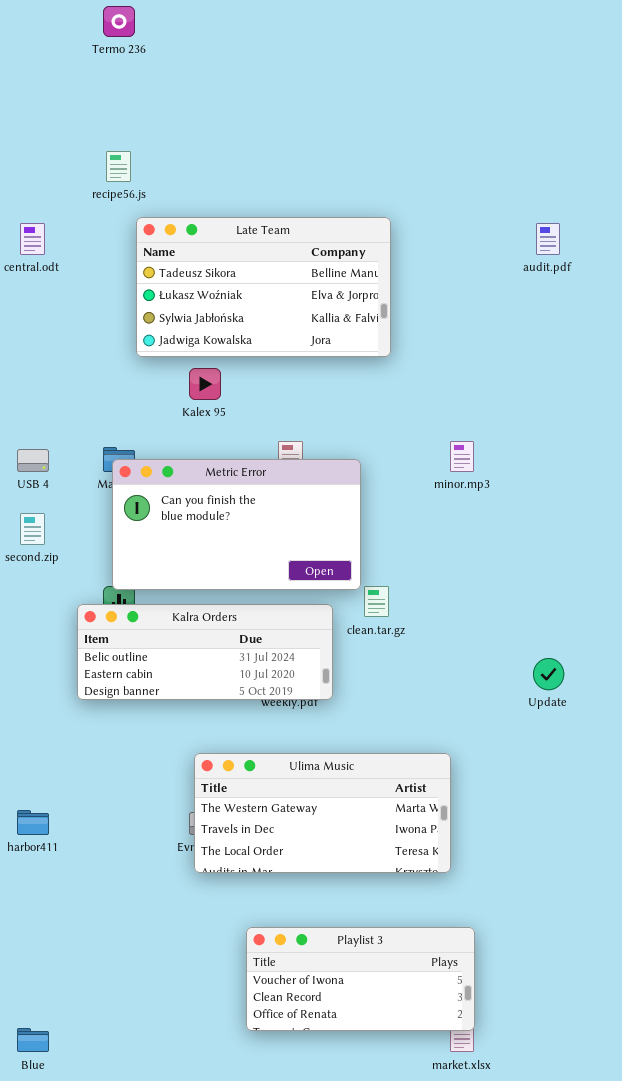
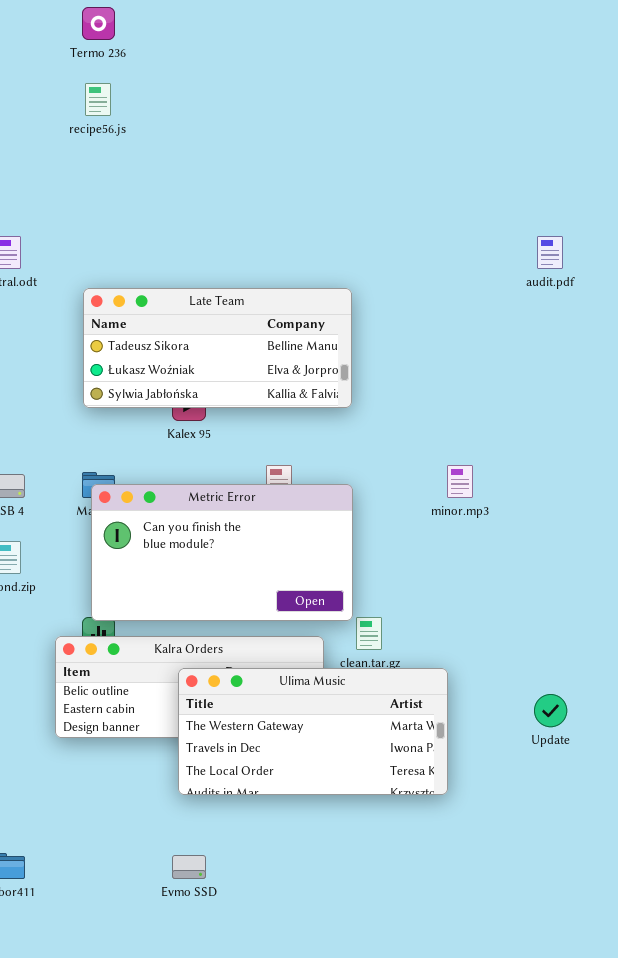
recipe56.js: [106,151,131,182] -> [85,83,111,116], moved
Late Team: [136,217,391,357] -> [83,288,352,408], moved, resized
Ulima Music: [194,753,451,873] -> [178,668,448,795], moved

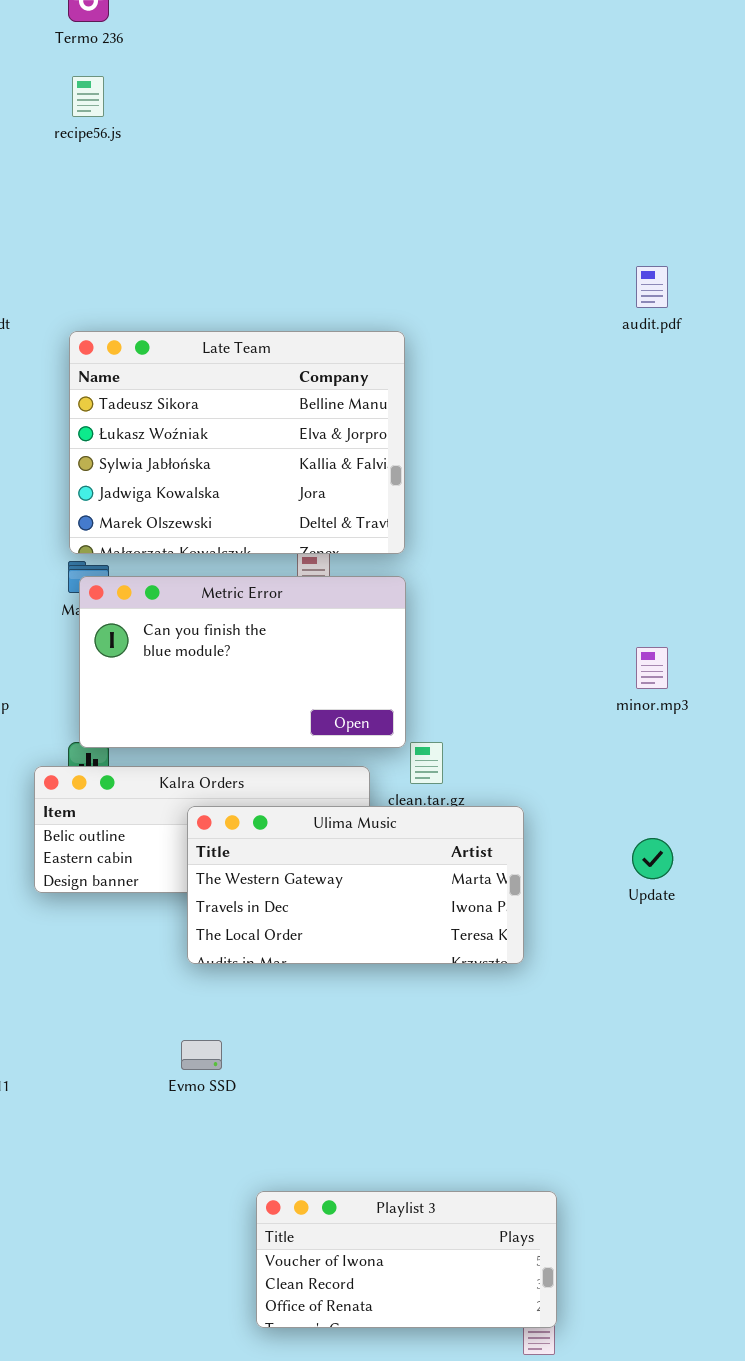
Late Team: [83,288,352,408] -> [69,331,405,554], resized
minor.mp3: [447,465,473,498] -> [636,647,668,689], moved

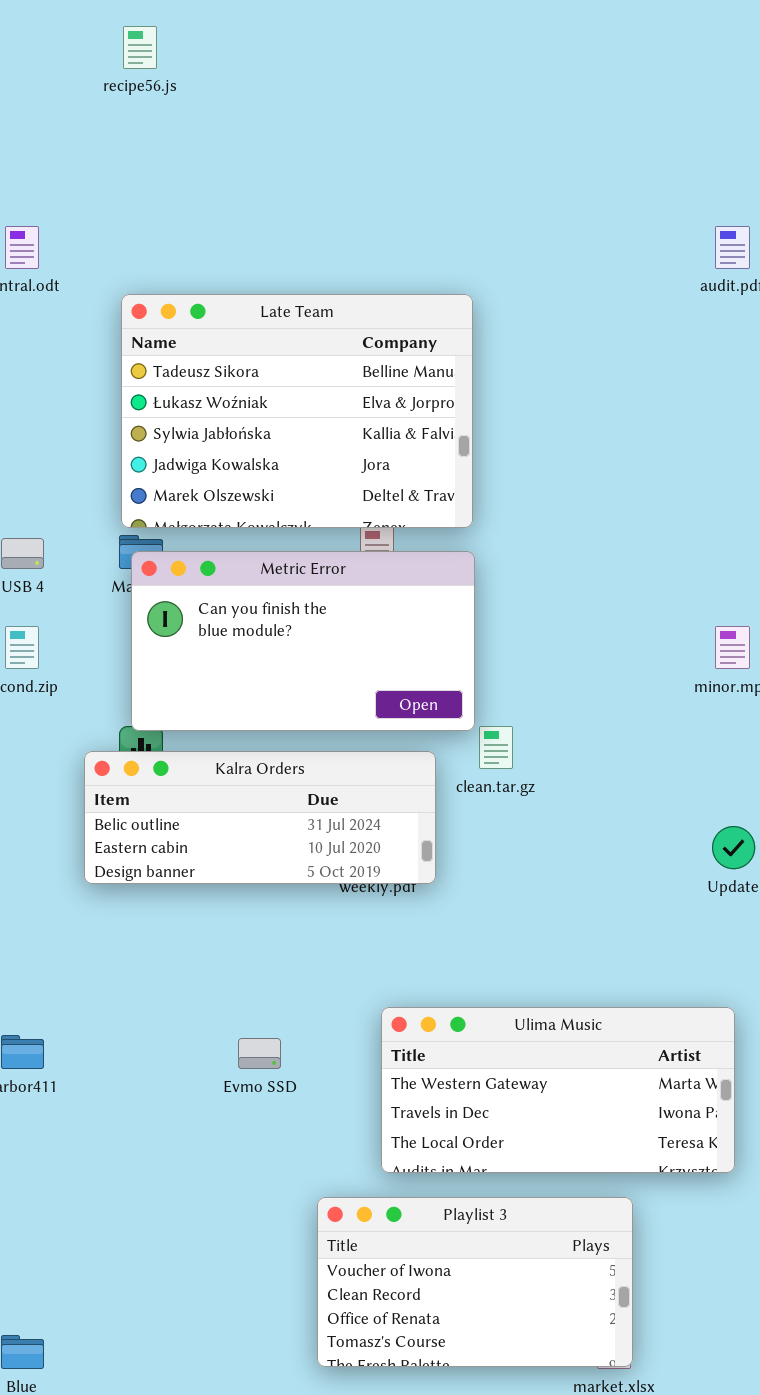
Ulima Music: [187,806,524,964] -> [381,1007,735,1173], moved
Playlist 3: [256,1191,557,1328] -> [317,1197,633,1367], resized

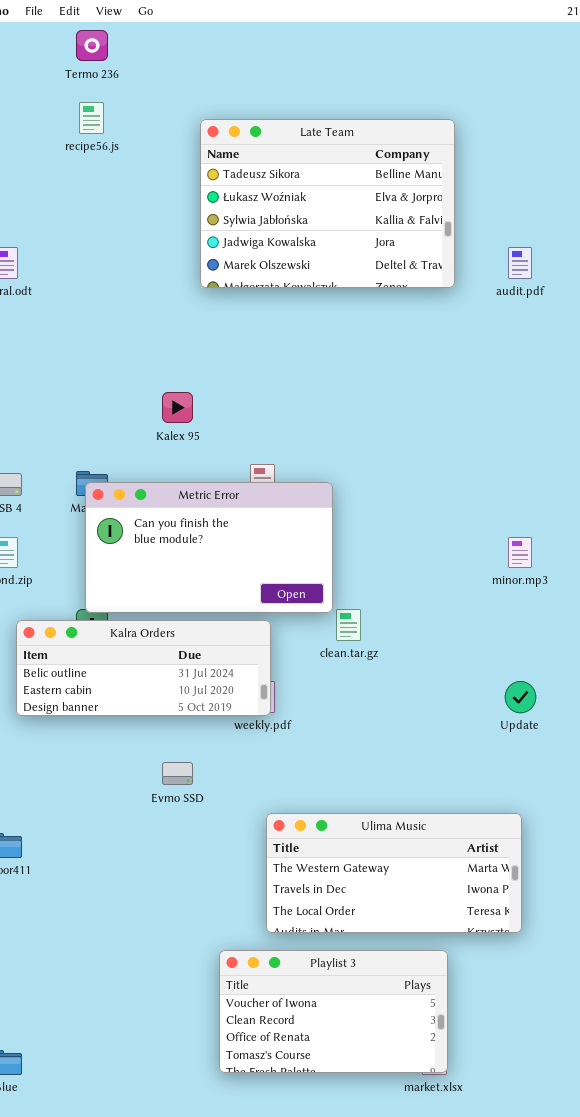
Late Team: [121,294,473,528] -> [200,119,455,288], moved
Kalra Orders: [84,751,436,884] -> [16,620,271,716], moved
Evmo SSD: [238,1038,281,1069] -> [162,762,193,785], moved

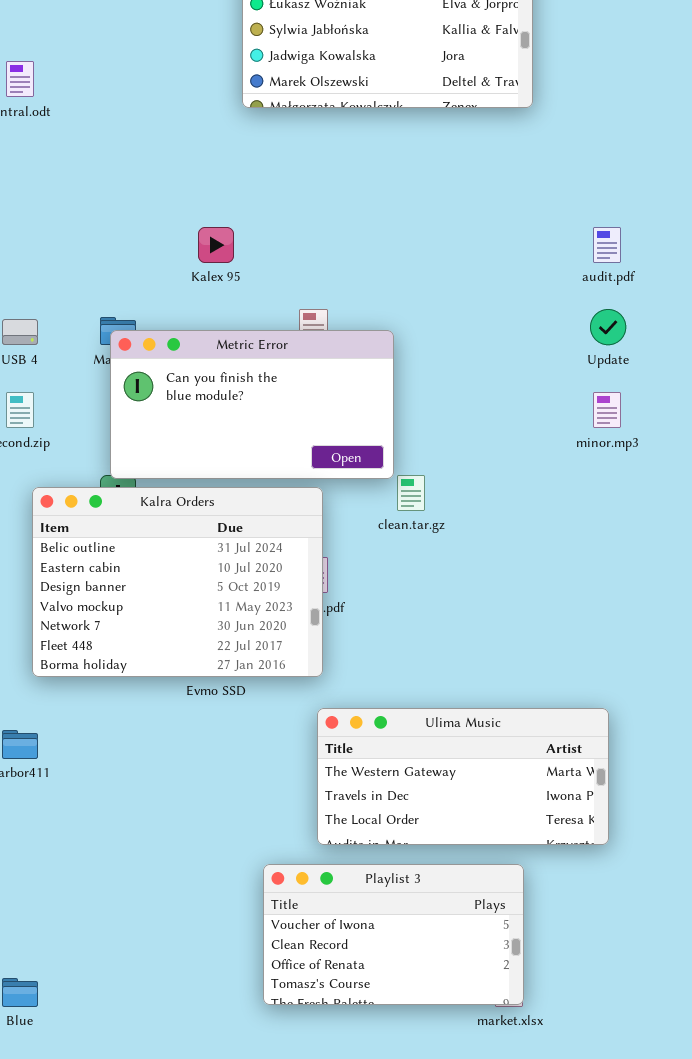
audit.pdf: [508,247,532,279] -> [593,227,621,263], moved
Kalra Orders: [16,620,271,716] -> [32,487,323,677], resized
Update: [505,681,536,713] -> [590,309,626,345], moved

